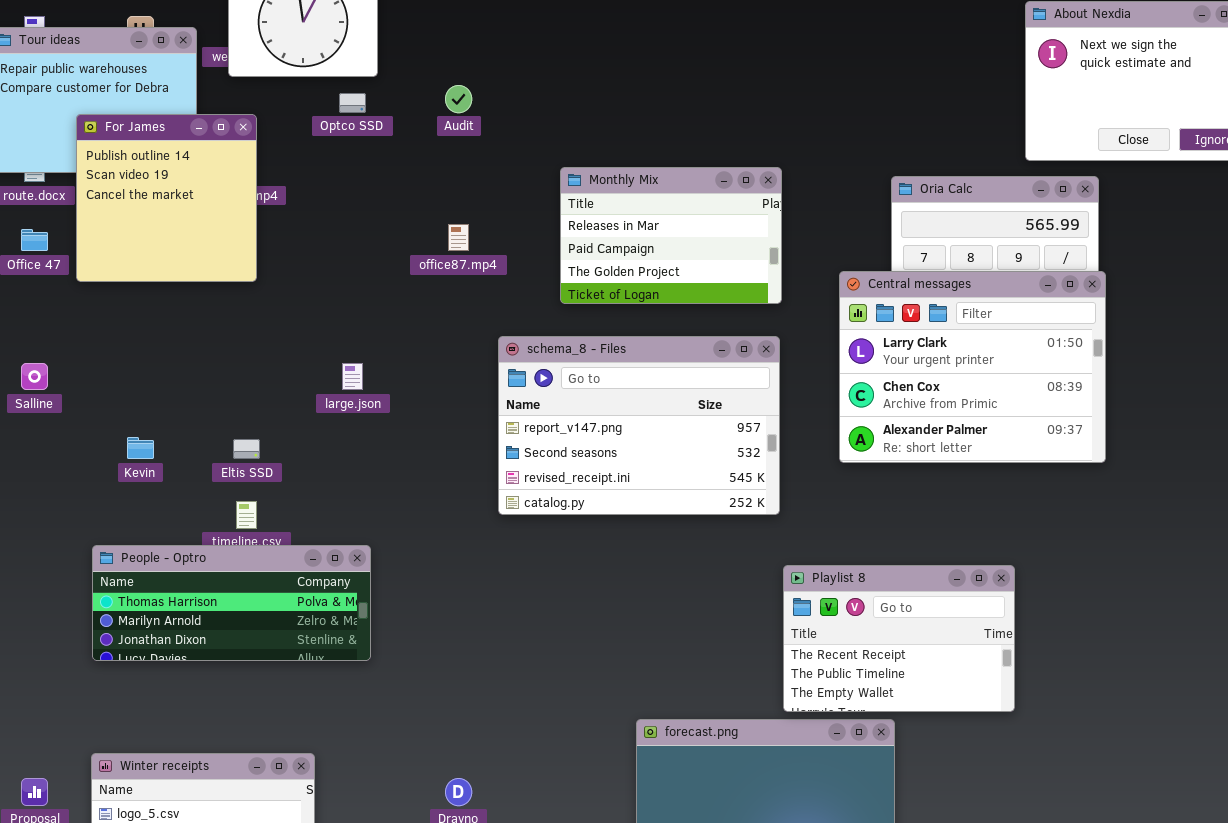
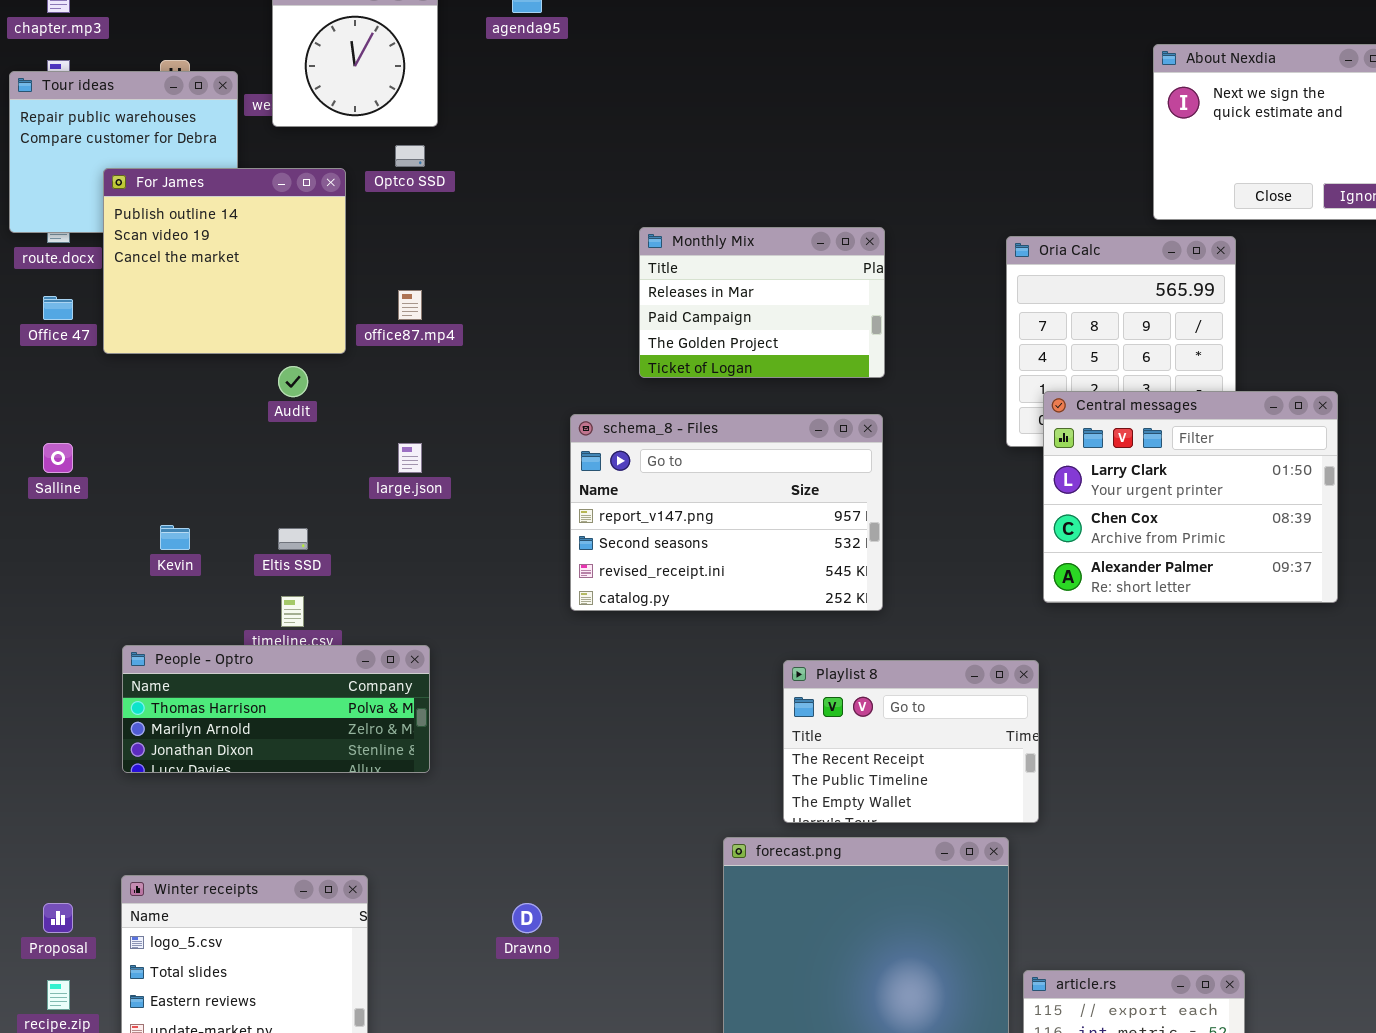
Audit: [445,85,472,113] -> [278,366,308,397], moved
For James: [76,114,257,282] -> [103,168,346,354], resized
office87.mp4: [448,224,469,251] -> [398,290,422,320], moved
Central messages: [839,271,1106,463] -> [1043,391,1338,603], moved
Playlist 8: [783,565,1015,712] -> [783,660,1039,823], moved

